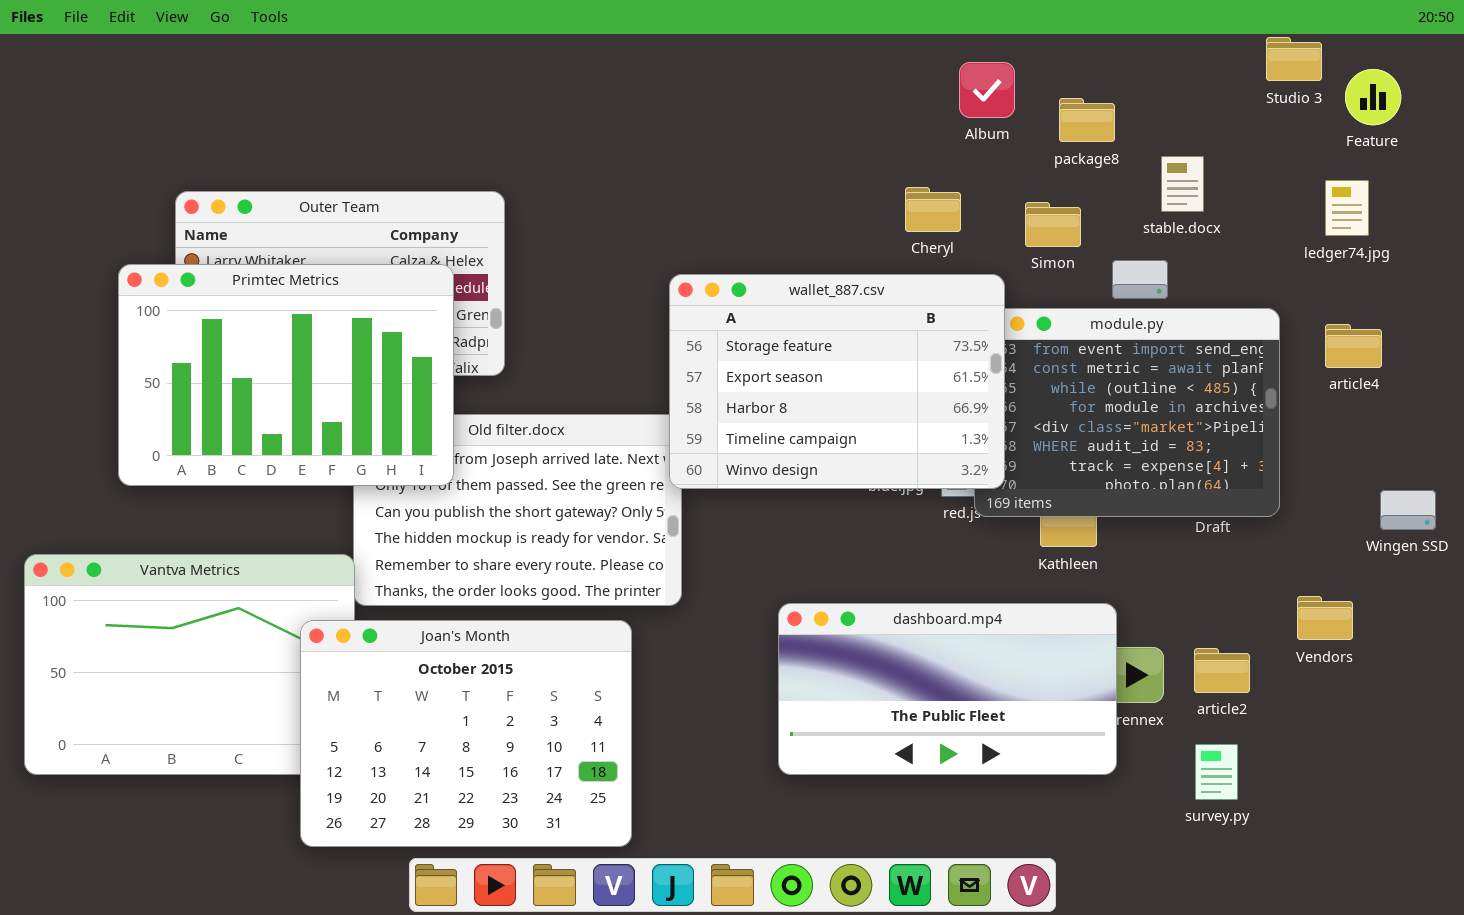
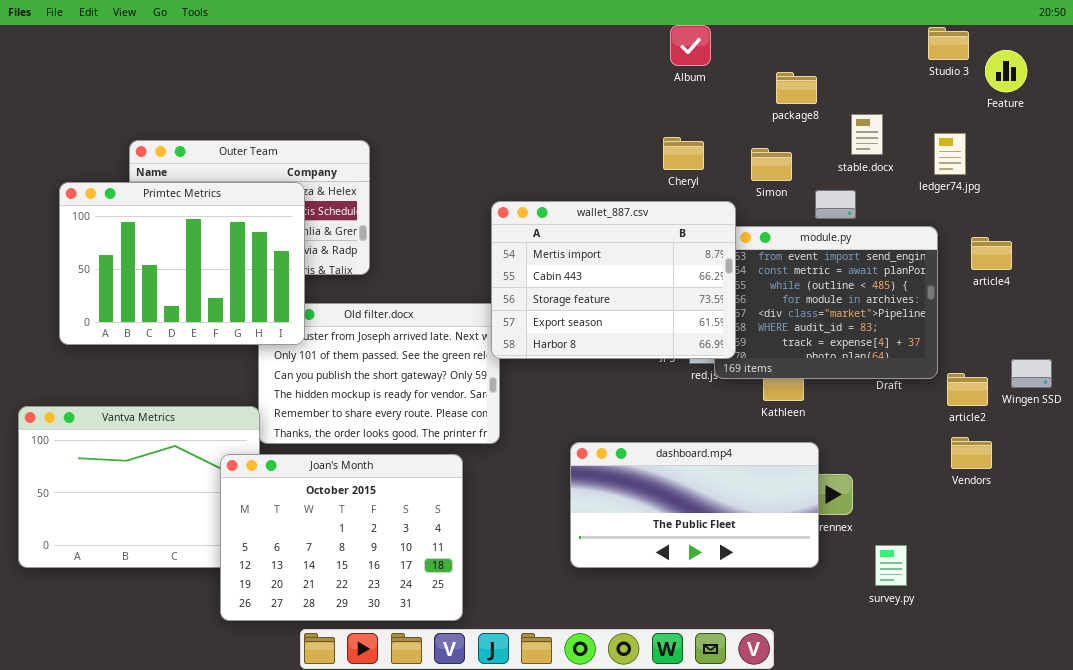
Album: [959,62,1015,118] -> [670,25,711,66], moved
ledger74.jpg: [1325,180,1369,236] -> [934,133,966,175], moved
Primtec Metrics: [118,264,454,486] -> [59,182,305,345], moved
wallet_887.csv: [669,274,1005,489] -> [491,201,736,359], scrolled up 2 rows
article2: [1194,648,1250,693] -> [947,373,988,406], moved

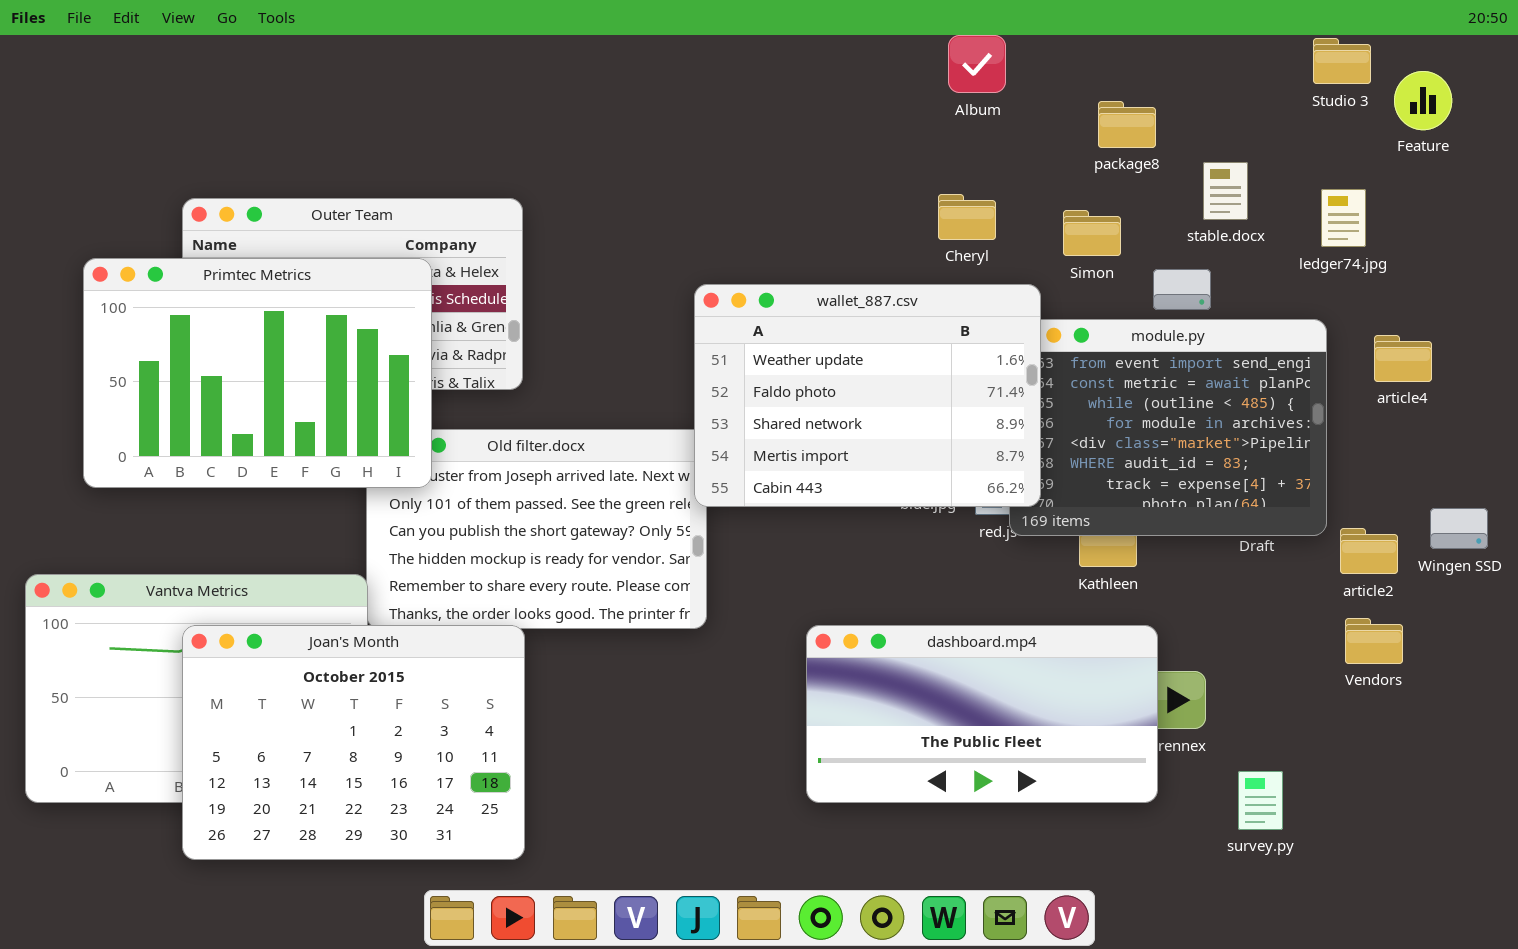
wallet_887.csv: [491,201,736,359] -> [694,284,1041,507], scrolled up 3 rows
Joan's Month: [220,454,463,621] -> [182,625,525,860], moved

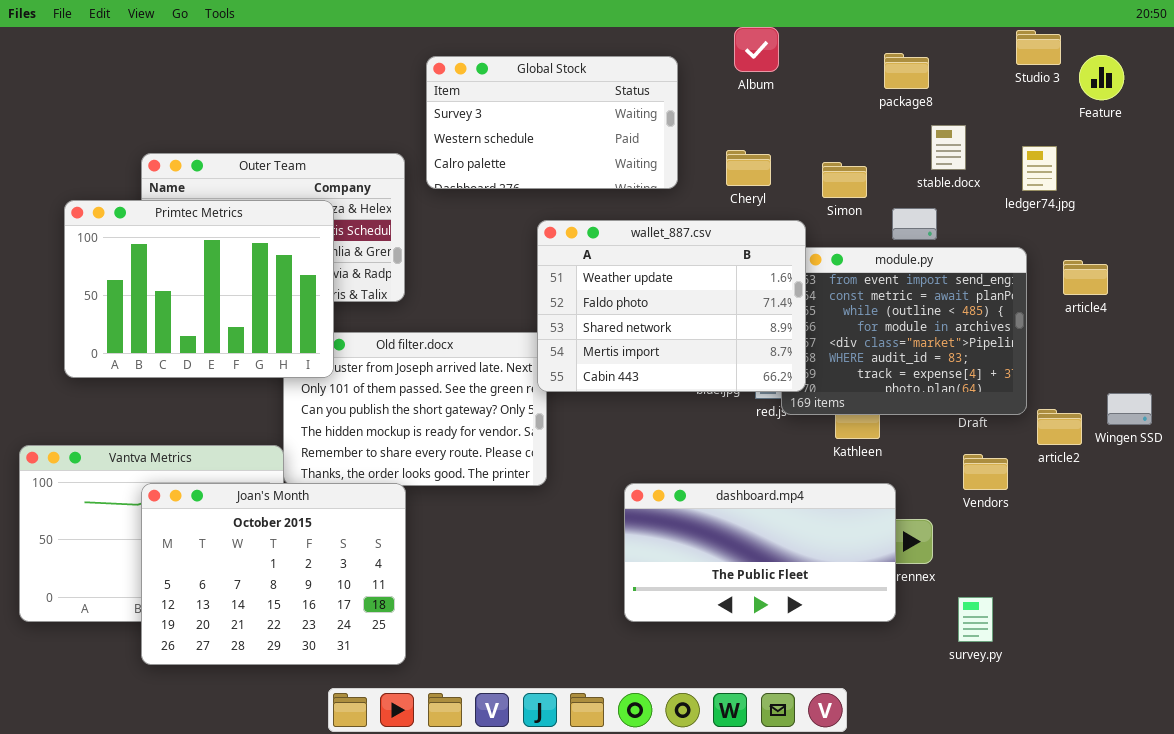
Global Stock: none -> [426,56,678,189], opened
package8: [1098,101,1156,148] -> [884,53,929,89], moved
Vendors: [1345,618,1403,664] -> [963,454,1008,490], moved

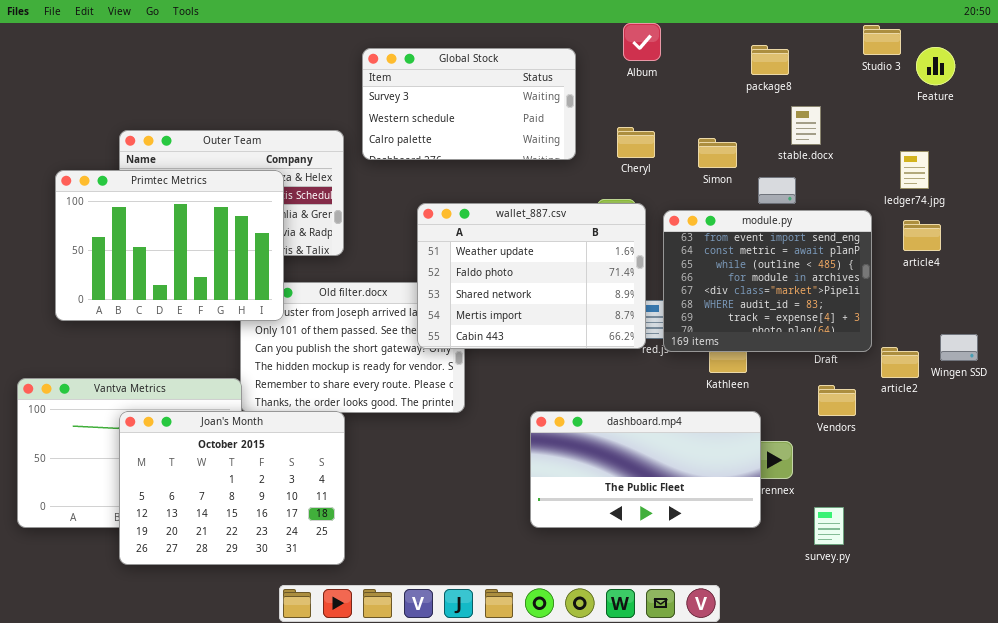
ledger74.jpg: [1022,146,1057,191] -> [900,151,929,189], moved
wallet_887.csv: [537,220,806,392] -> [417,203,646,349], moved

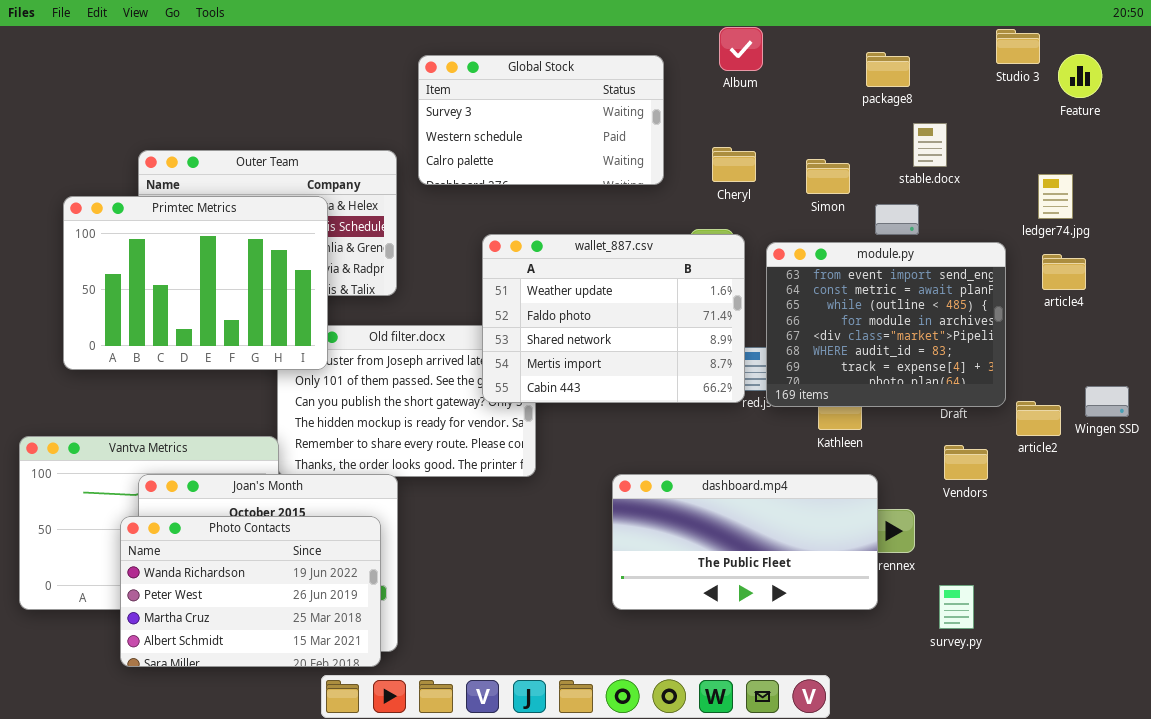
Photo Contacts: none -> [120,516,381,667], opened

